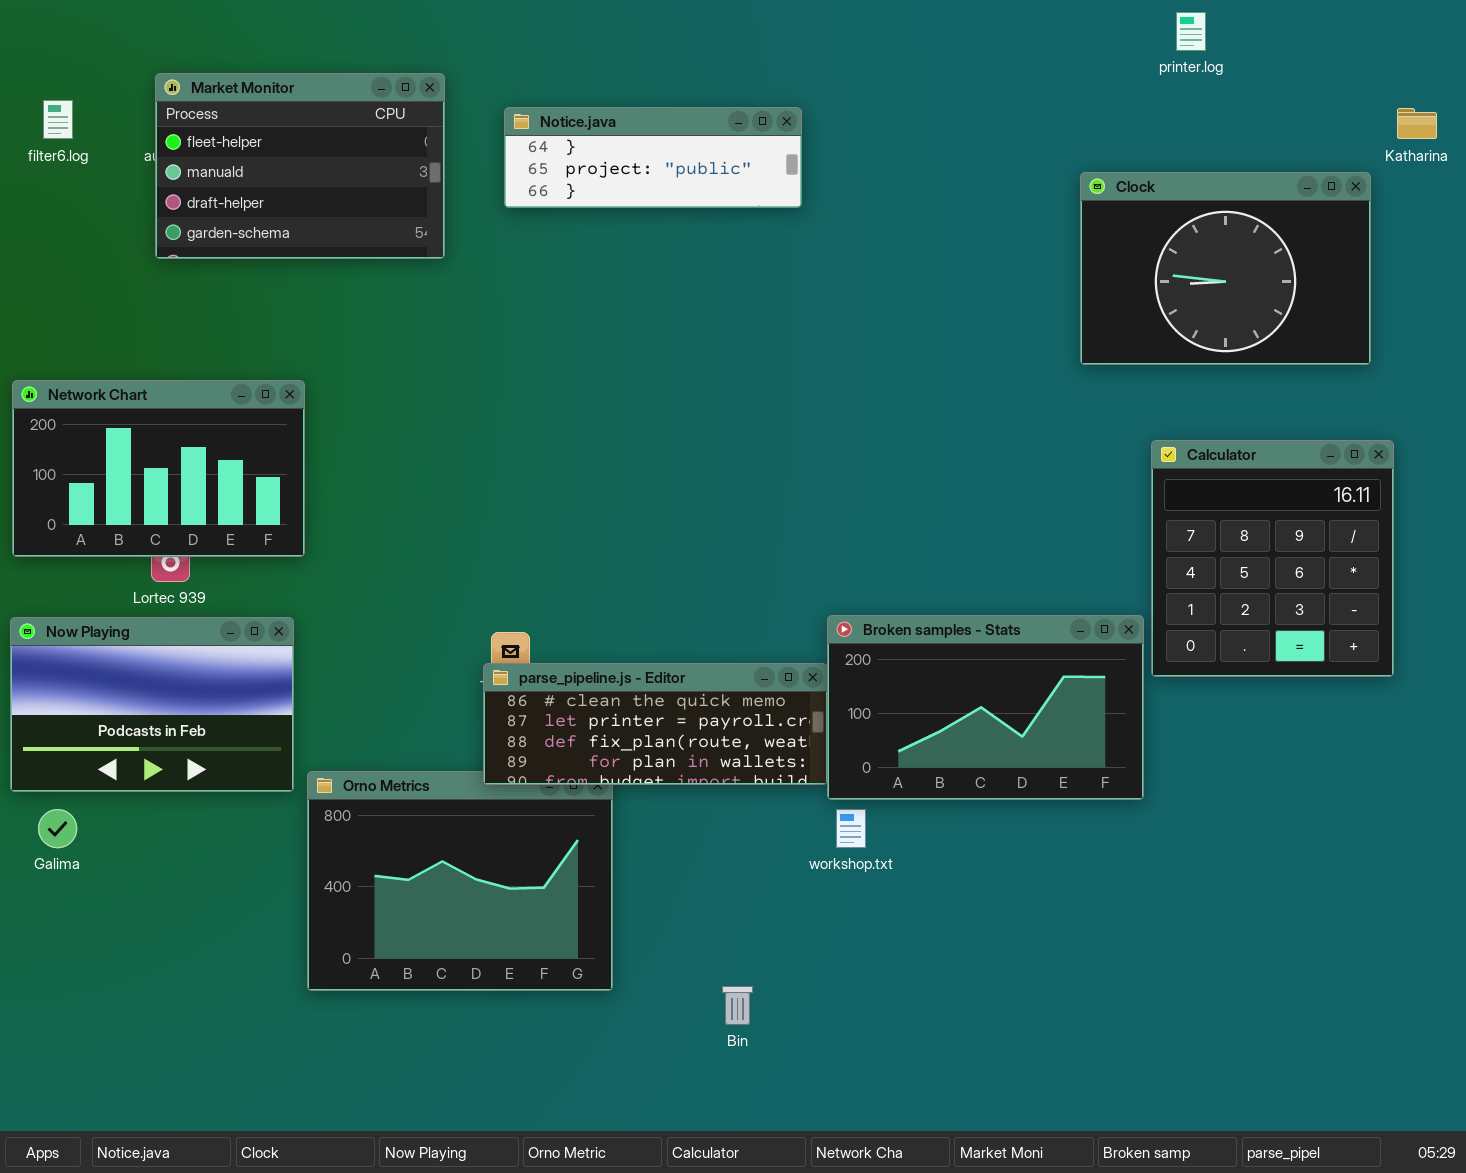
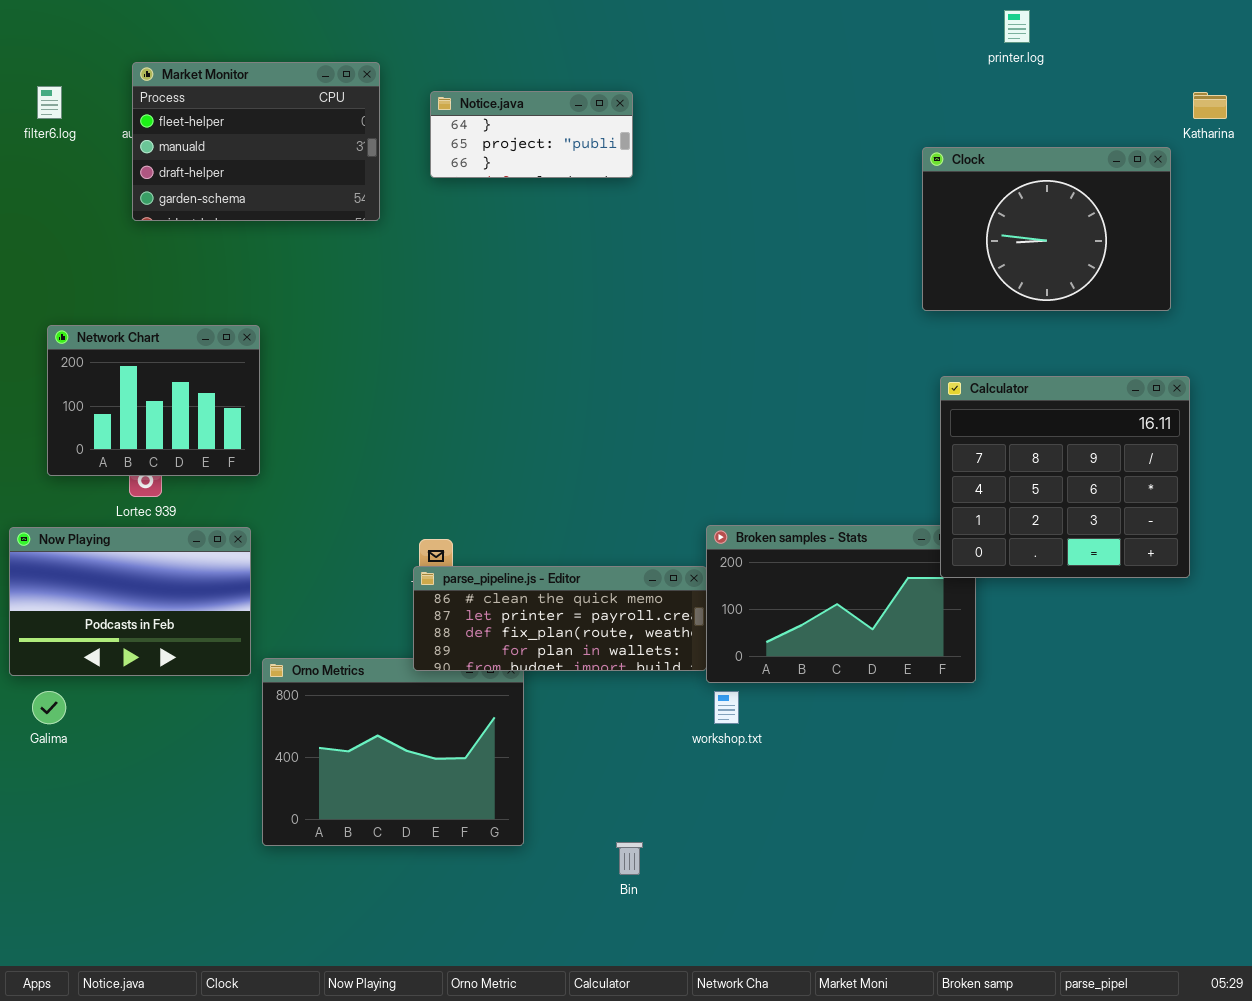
Notice.java: [504,107,802,208] -> [430,91,633,178], resized
Network Chart: [12,380,305,557] -> [47,325,260,476], resized
Calculator: [1151,440,1394,677] -> [940,376,1190,578], resized

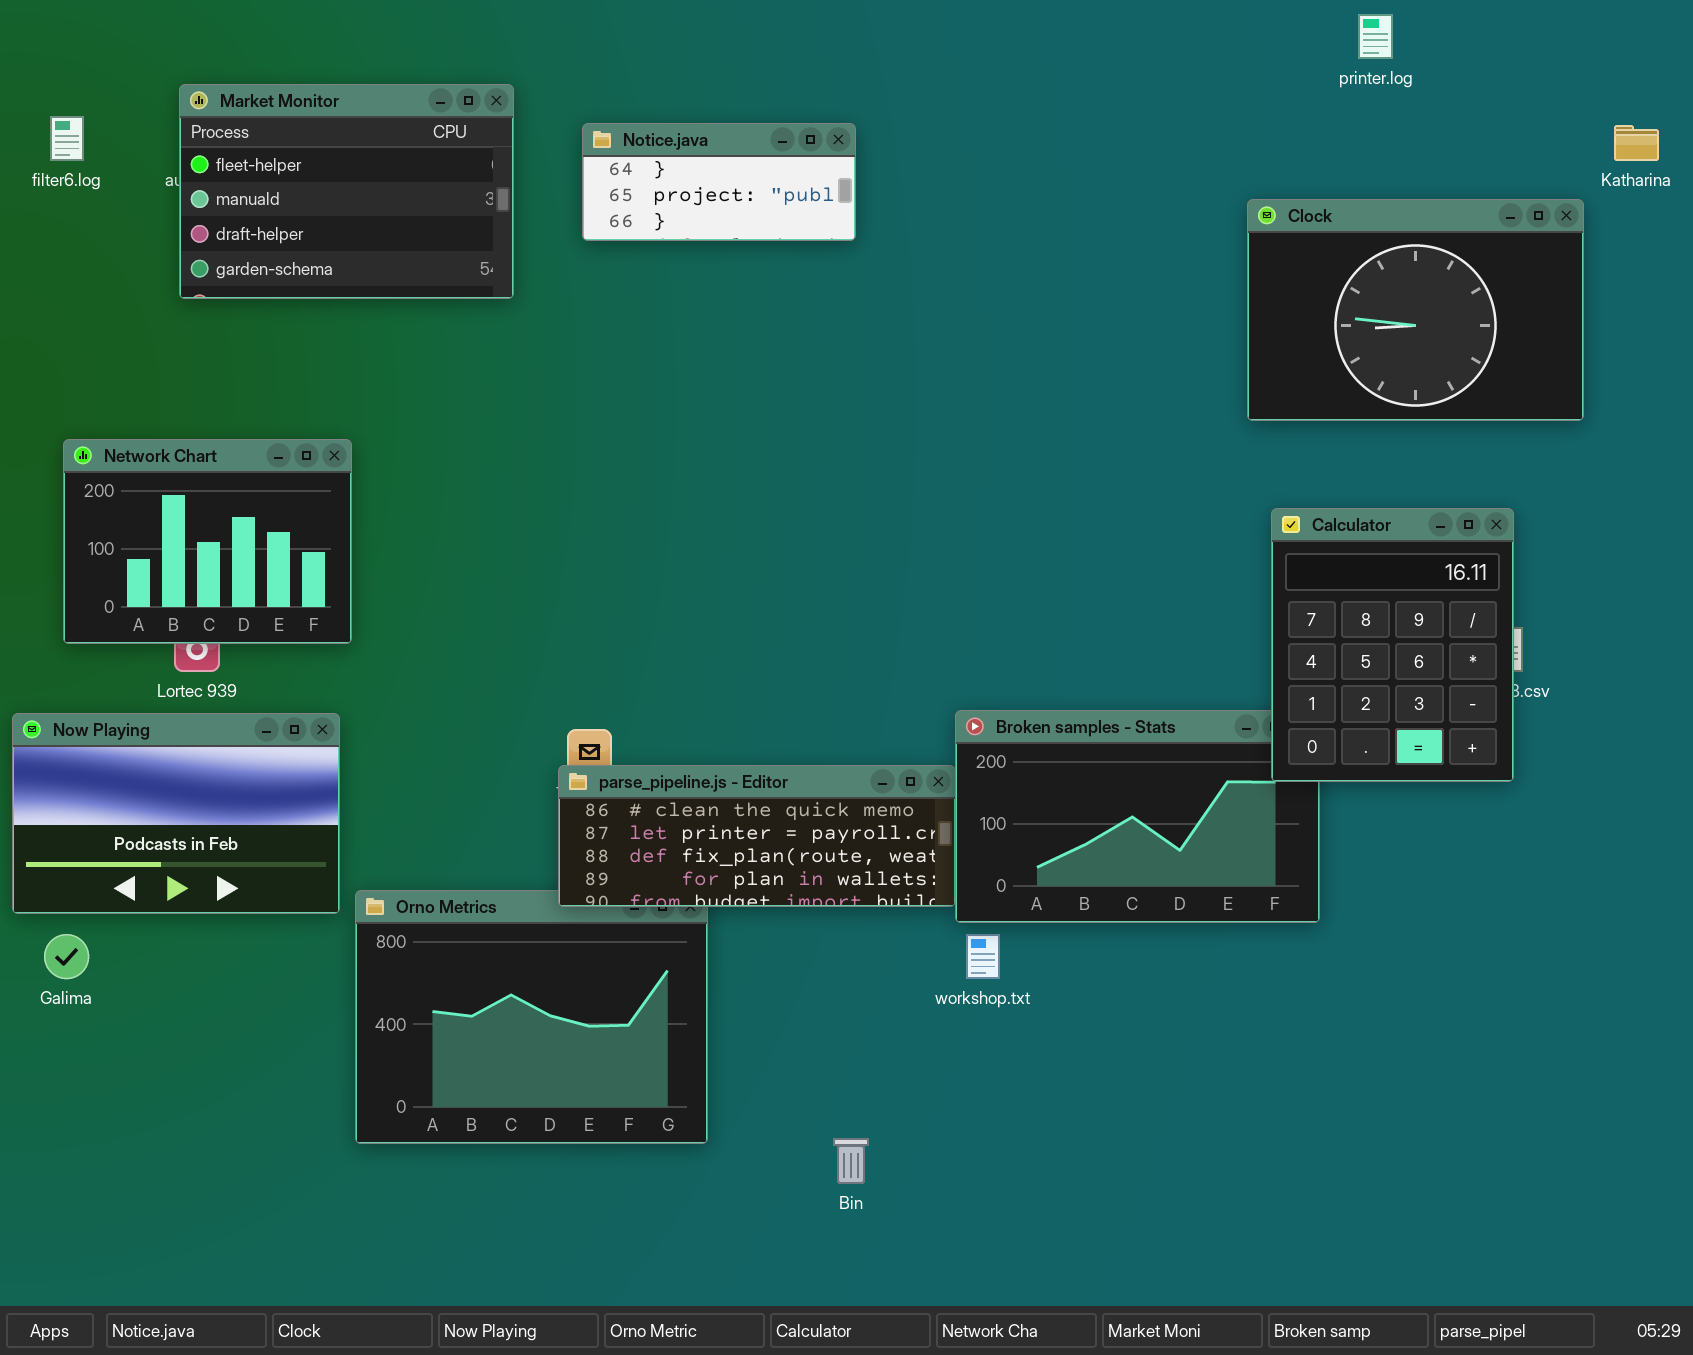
Calculator: [940,376,1190,578] -> [1271,508,1514,782], resized

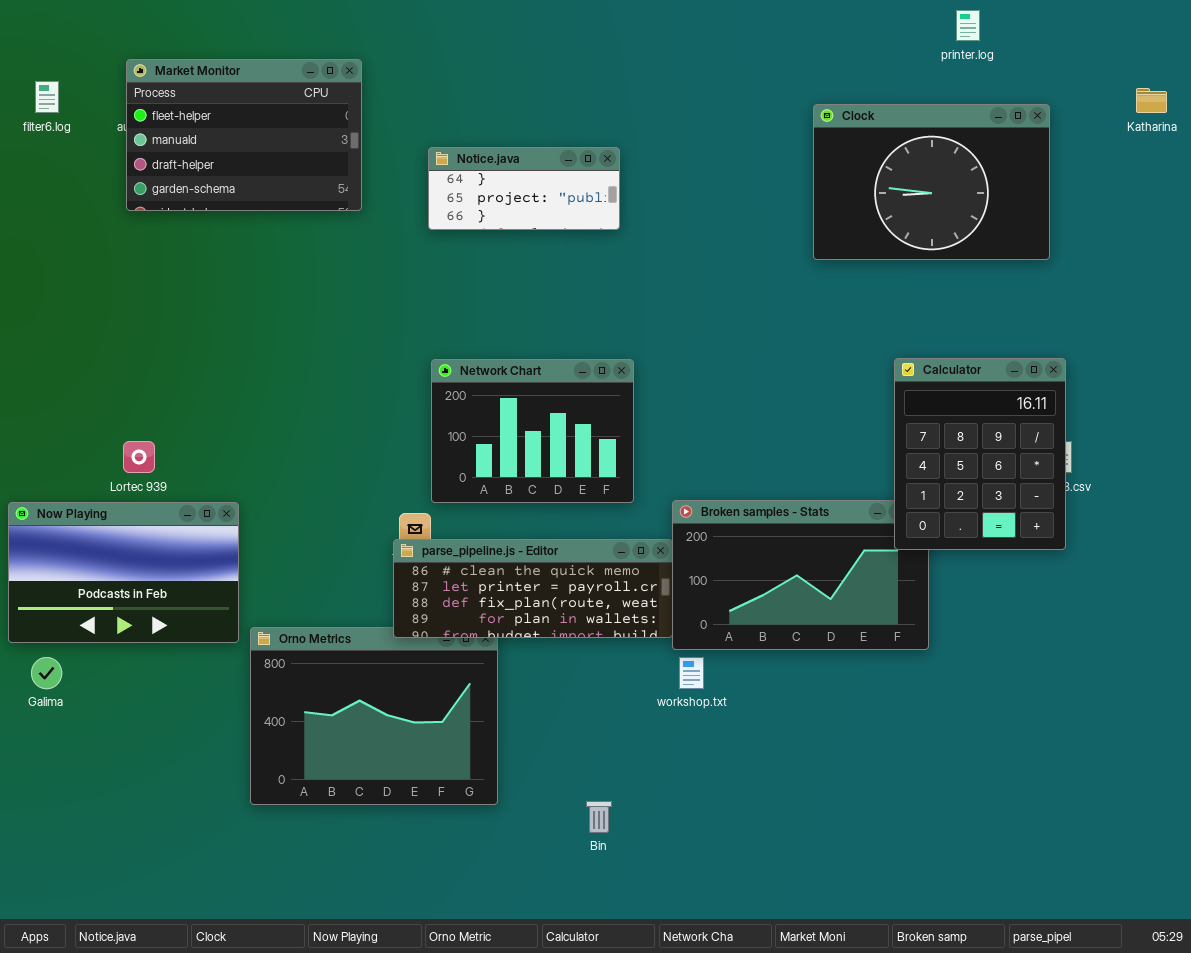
Notice.java: [582,123,856,241] -> [428,147,620,230], moved
Clock: [1247,199,1584,421] -> [813,104,1050,260], moved
Network Chart: [63,439,352,644] -> [431,359,634,503], moved

